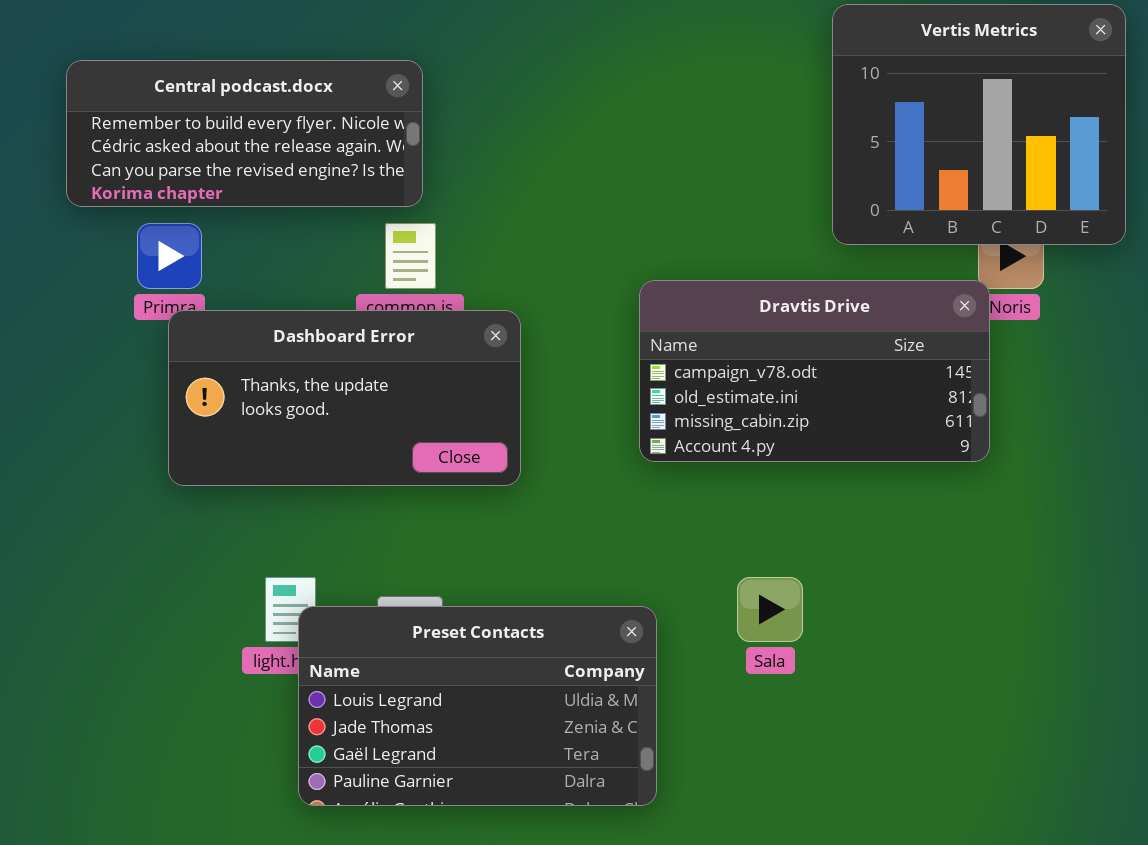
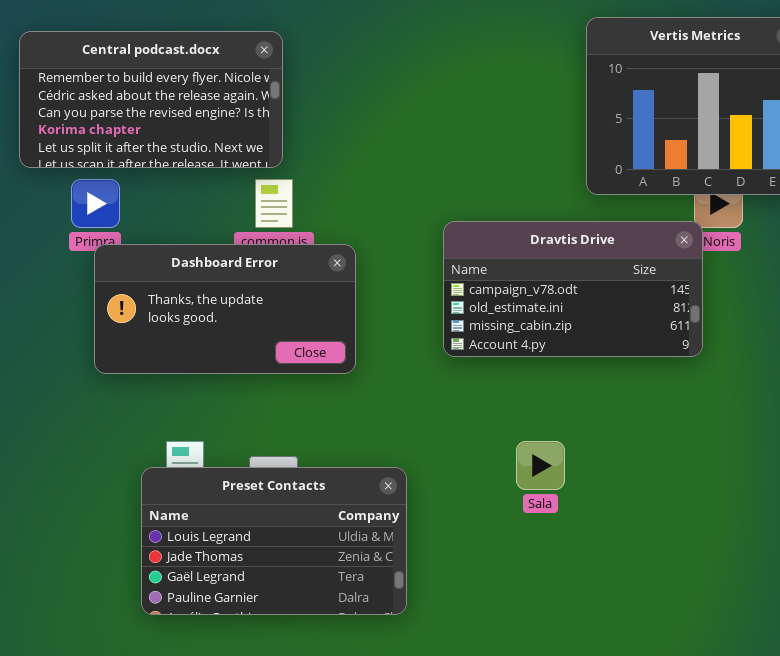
Central podcast.docx: [66,60,423,207] -> [19,31,283,168], resized
Preset Contacts: [298,606,657,806] -> [141,467,407,615], moved

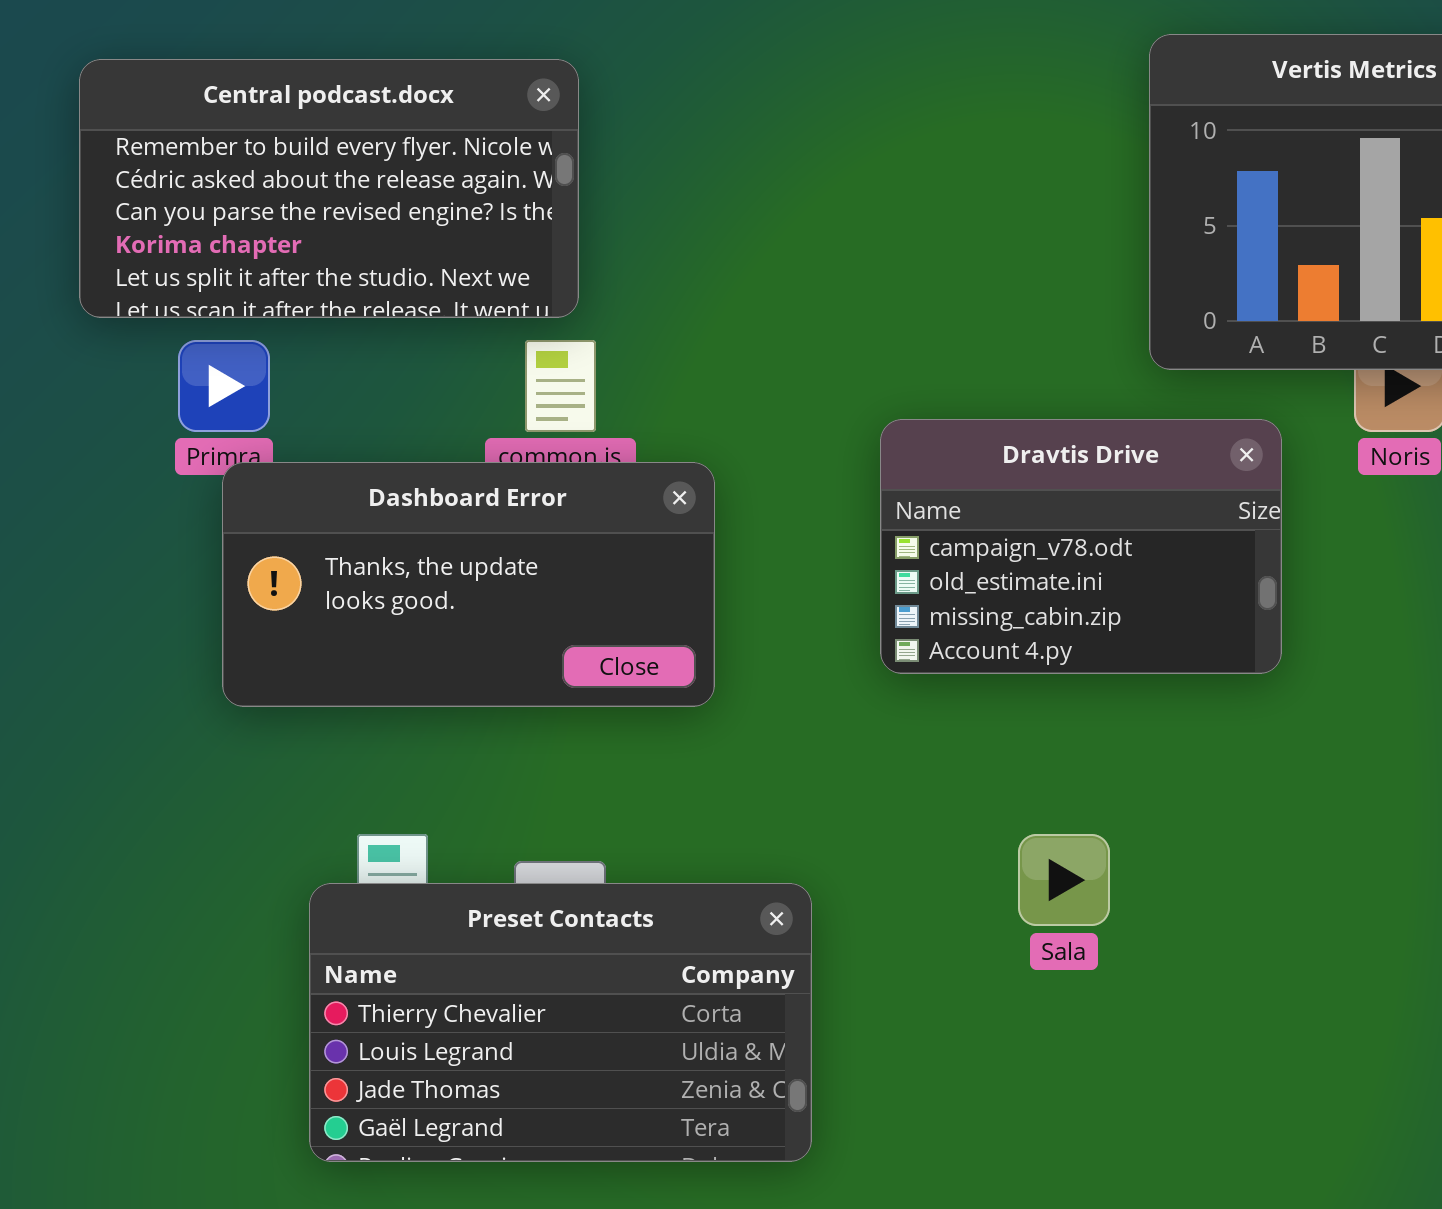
Dravtis Drive: [443,221,703,357] -> [880,419,1282,674], resized
Preset Contacts: [141,467,407,615] -> [309,883,812,1162], scrolled up 1 row

